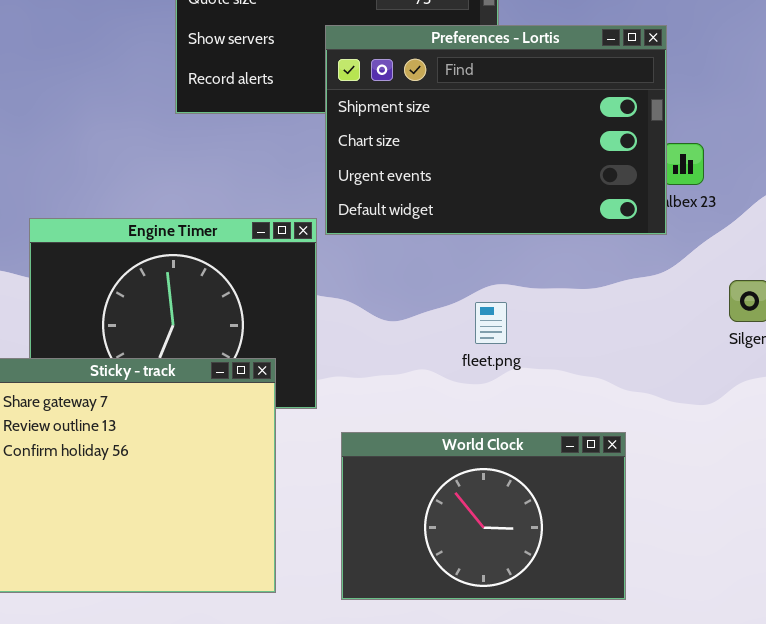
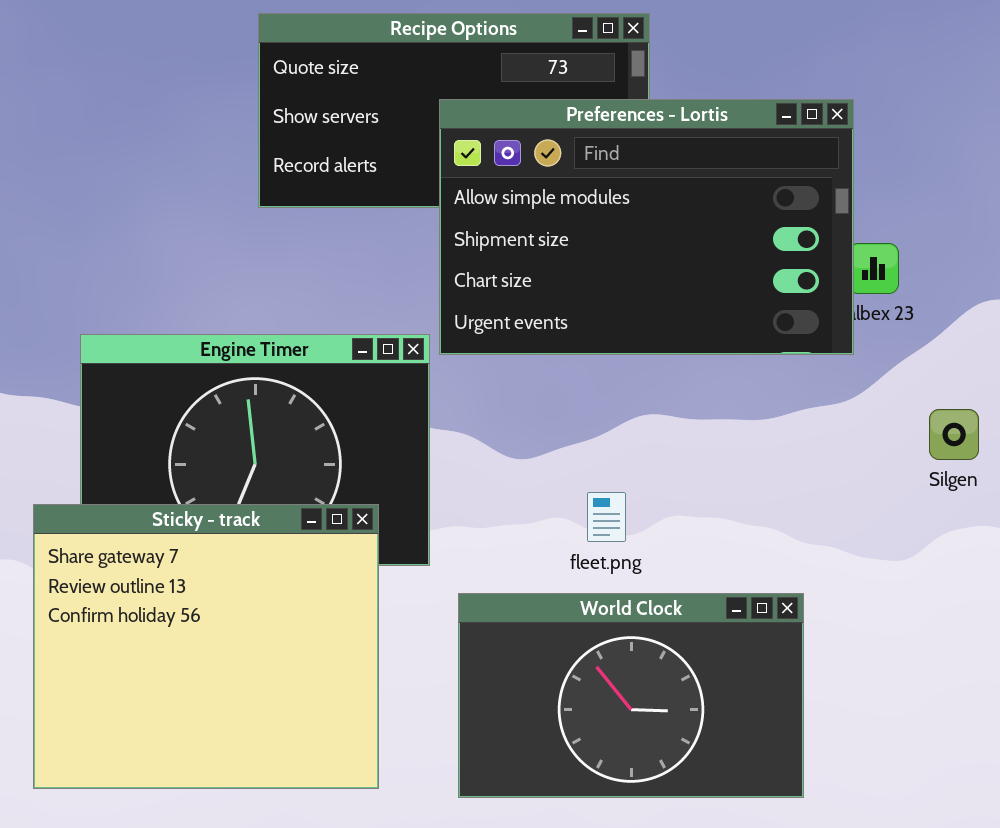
Preferences - Lortis: [325,25,667,235] -> [439,99,854,355], scrolled up 1 row
fleet.png: [475,302,507,344] -> [587,492,626,542], moved

